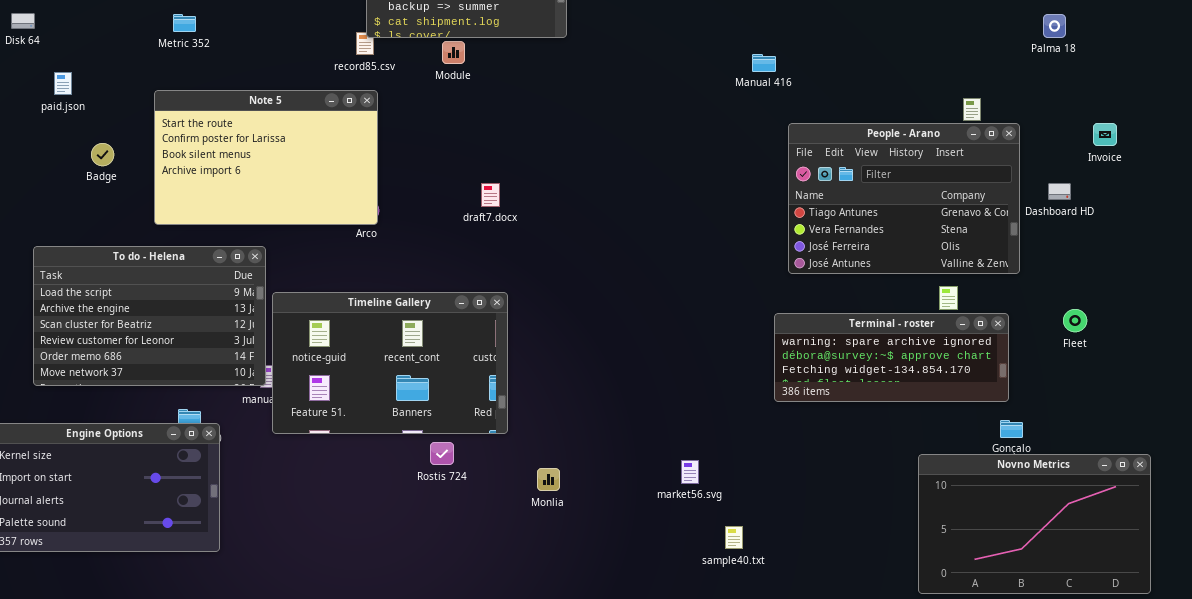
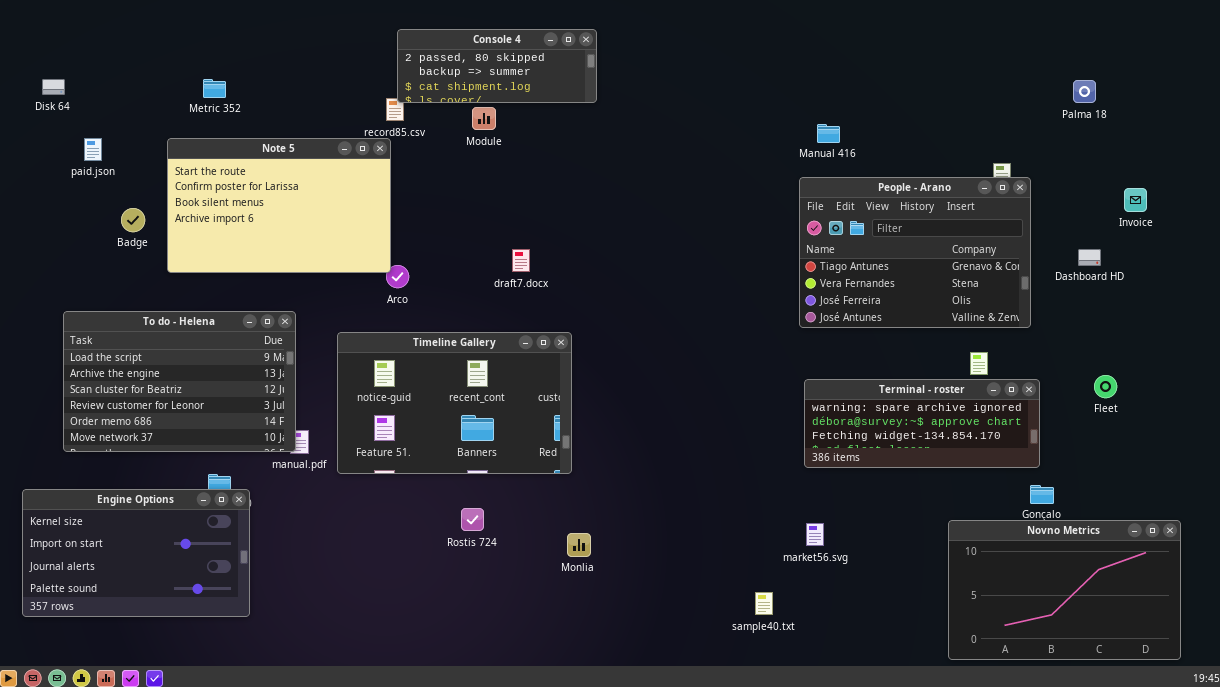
Manual 416: [752,54,776,72] -> [817,124,840,143], moved
Note 5: [154,90,378,225] -> [167,138,391,273], moved
People - Arano: [788,123,1020,274] -> [799,177,1031,328], moved
Timeline Gallery: [272,292,508,434] -> [337,332,572,474], moved
market56.svg: [681,460,699,484] -> [806,523,824,546], moved

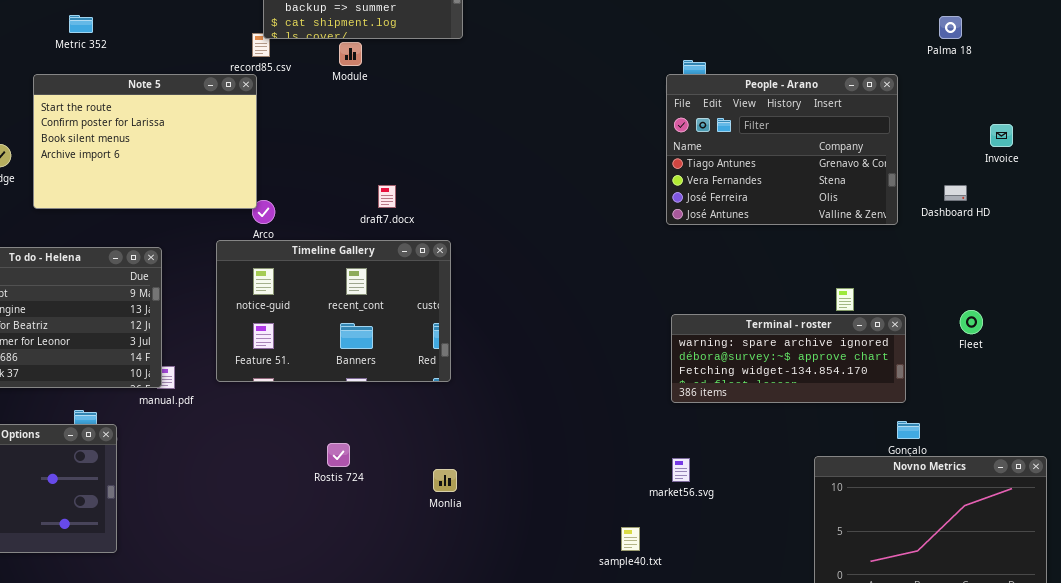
People - Arano: [799,177,1031,328] -> [666,74,898,225], moved
Timeline Gallery: [337,332,572,474] -> [216,240,451,382], moved

